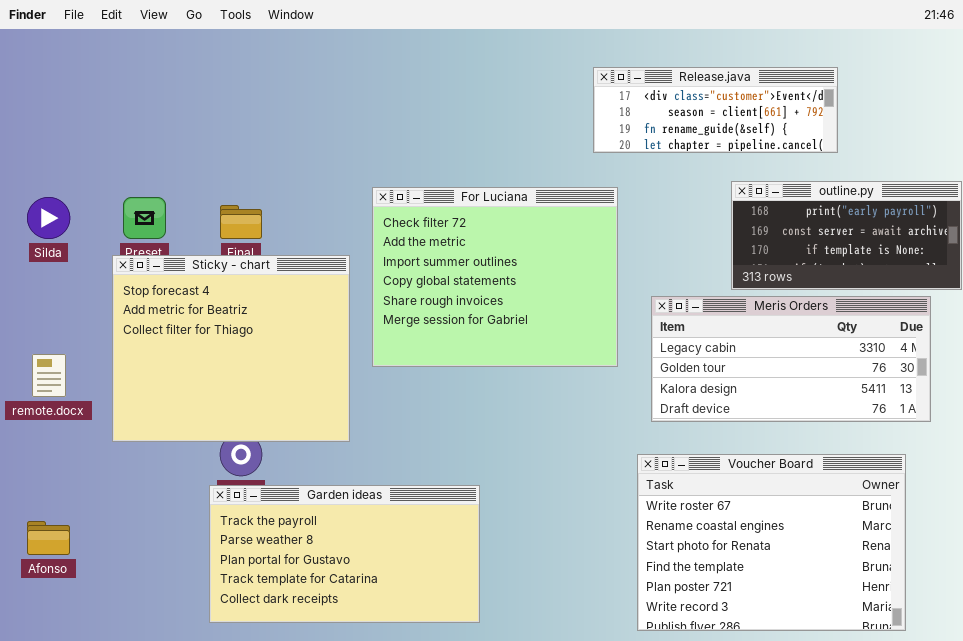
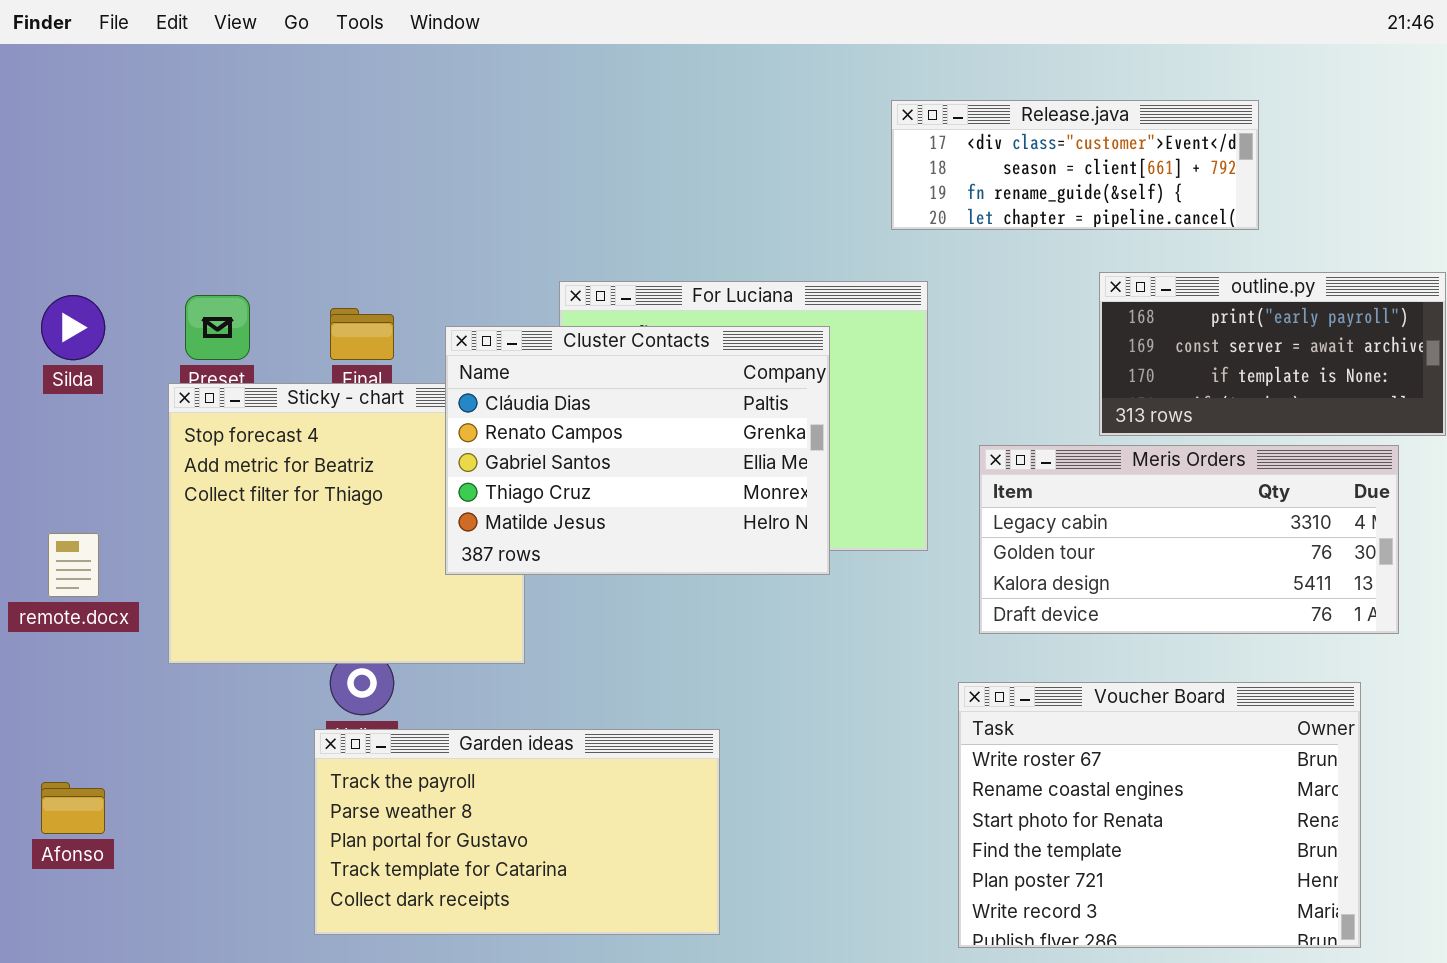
Cluster Contacts: none -> [445,326,830,575], opened

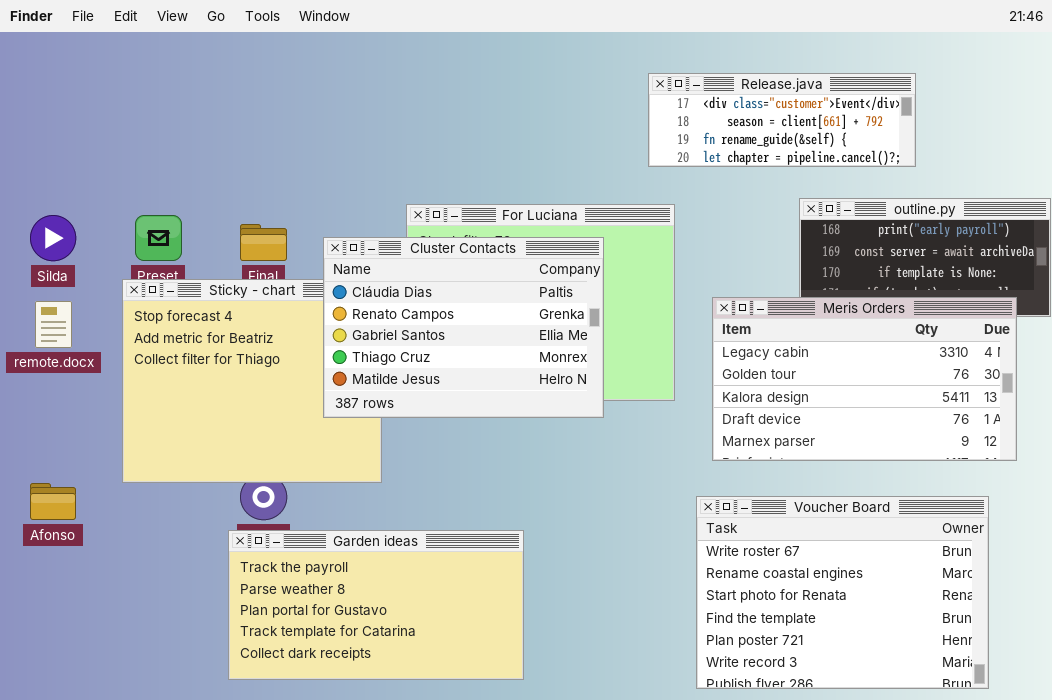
Meris Orders: [979,445,1399,634] -> [712,297,1017,461], resized
remote.docx: [48,533,99,597] -> [35,301,72,348], moved
Afonso: [41,782,105,834] -> [30,483,76,520], moved

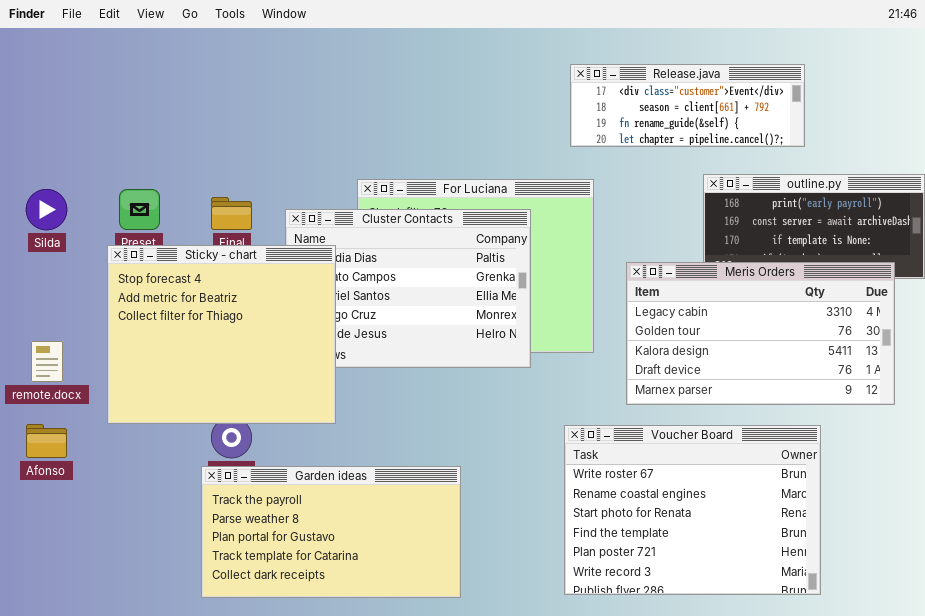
Sticky - chart: [122,279,382,483] -> [107,245,336,424], raised
remote.docx: [35,301,72,348] -> [31,341,63,382], moved
Voucher Board: [696,496,989,689] -> [564,425,821,595], moved

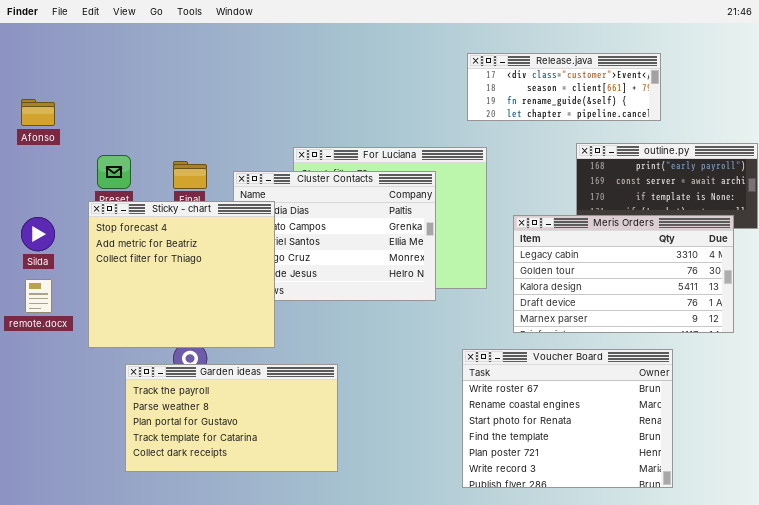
Silda: [26,189,67,230] -> [21,217,55,251], moved
Afonso: [26,424,67,458] -> [21,99,55,126], moved
Garden ideas: [201,466,461,598] -> [125,364,338,472], moved

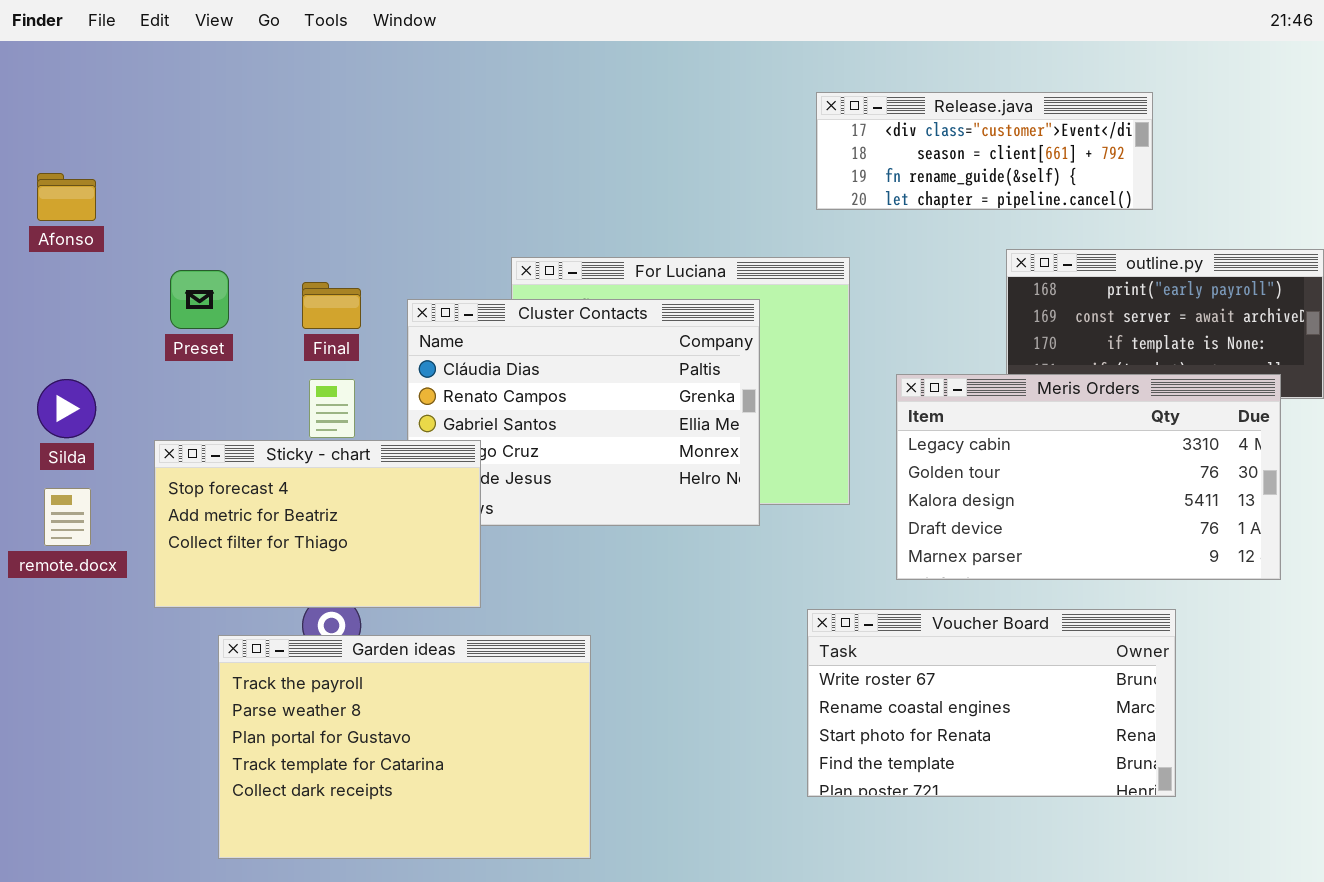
Sticky - chart: [88,201,275,348] -> [154,440,481,608], resized
Voucher Board: [462,349,673,488] -> [807,609,1176,797], resized
Garden ideas: [125,364,338,472] -> [218,635,591,859], resized

